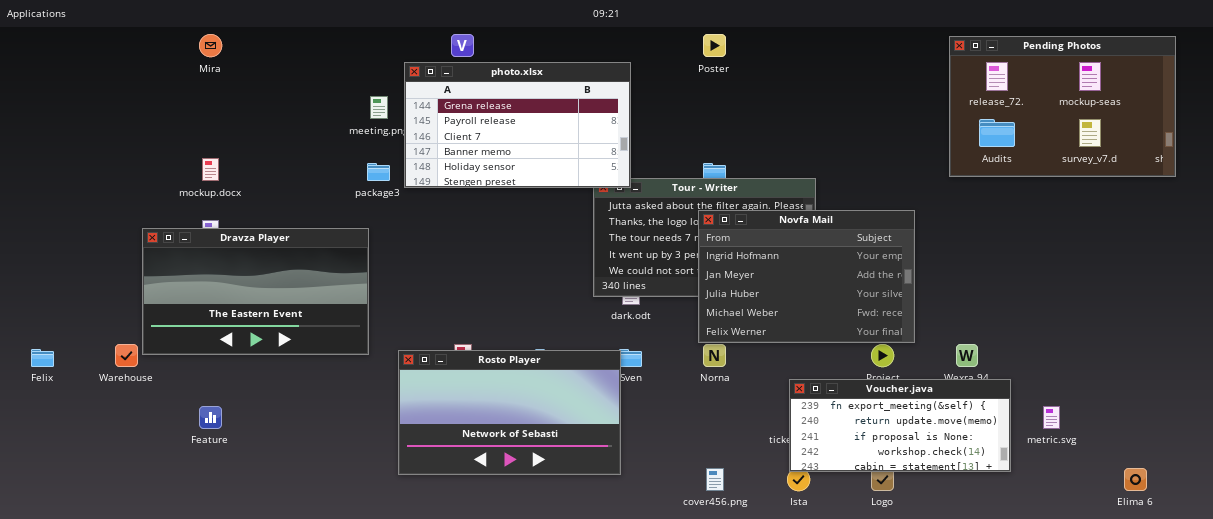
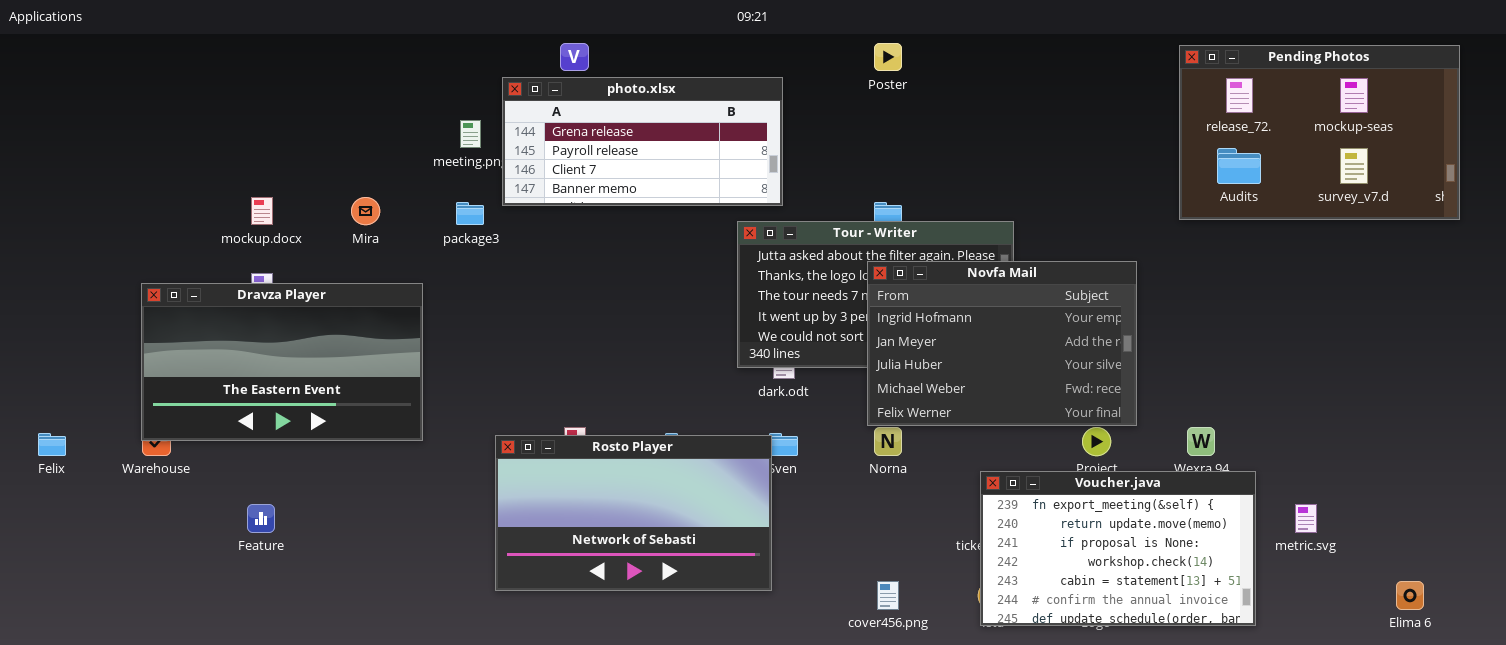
Mira: [199,34,222,57] -> [351,197,380,225], moved
photo.xlsx: [404,62,631,188] -> [502,77,783,206], resized
Dravza Player: [142,228,369,355] -> [141,283,423,441], moved
Voucher.java: [789,379,1011,472] -> [980,471,1256,626], resized

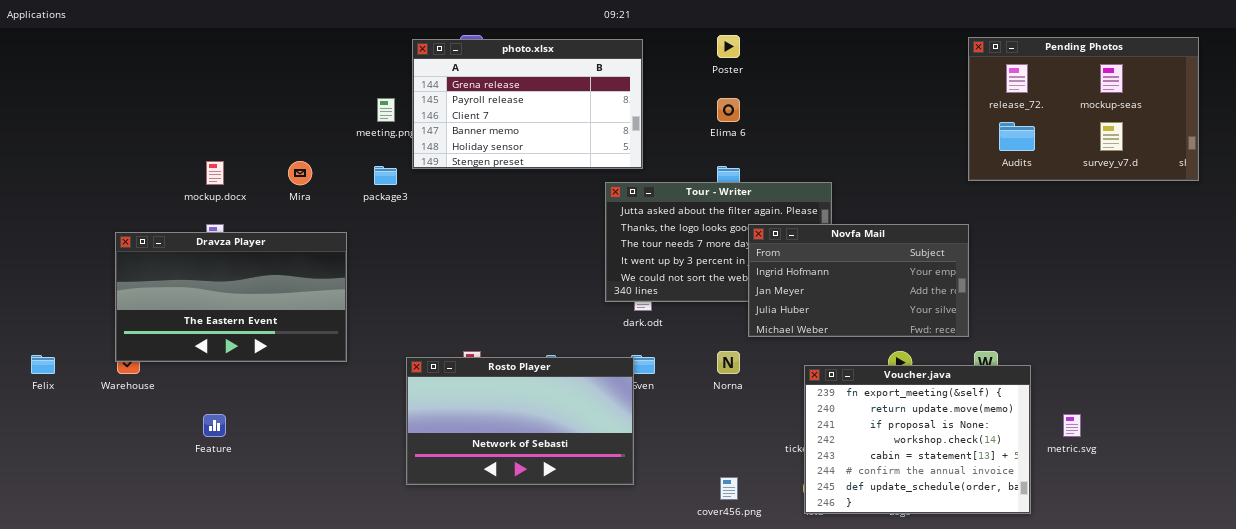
photo.xlsx: [502,77,783,206] -> [412,39,643,169], resized
Novfa Mail: [867,261,1137,426] -> [748,224,969,337], moved, resized
Voucher.java: [980,471,1256,626] -> [804,365,1031,514], resized
Elima 6: [1396,581,1424,610] -> [717,98,740,122], moved

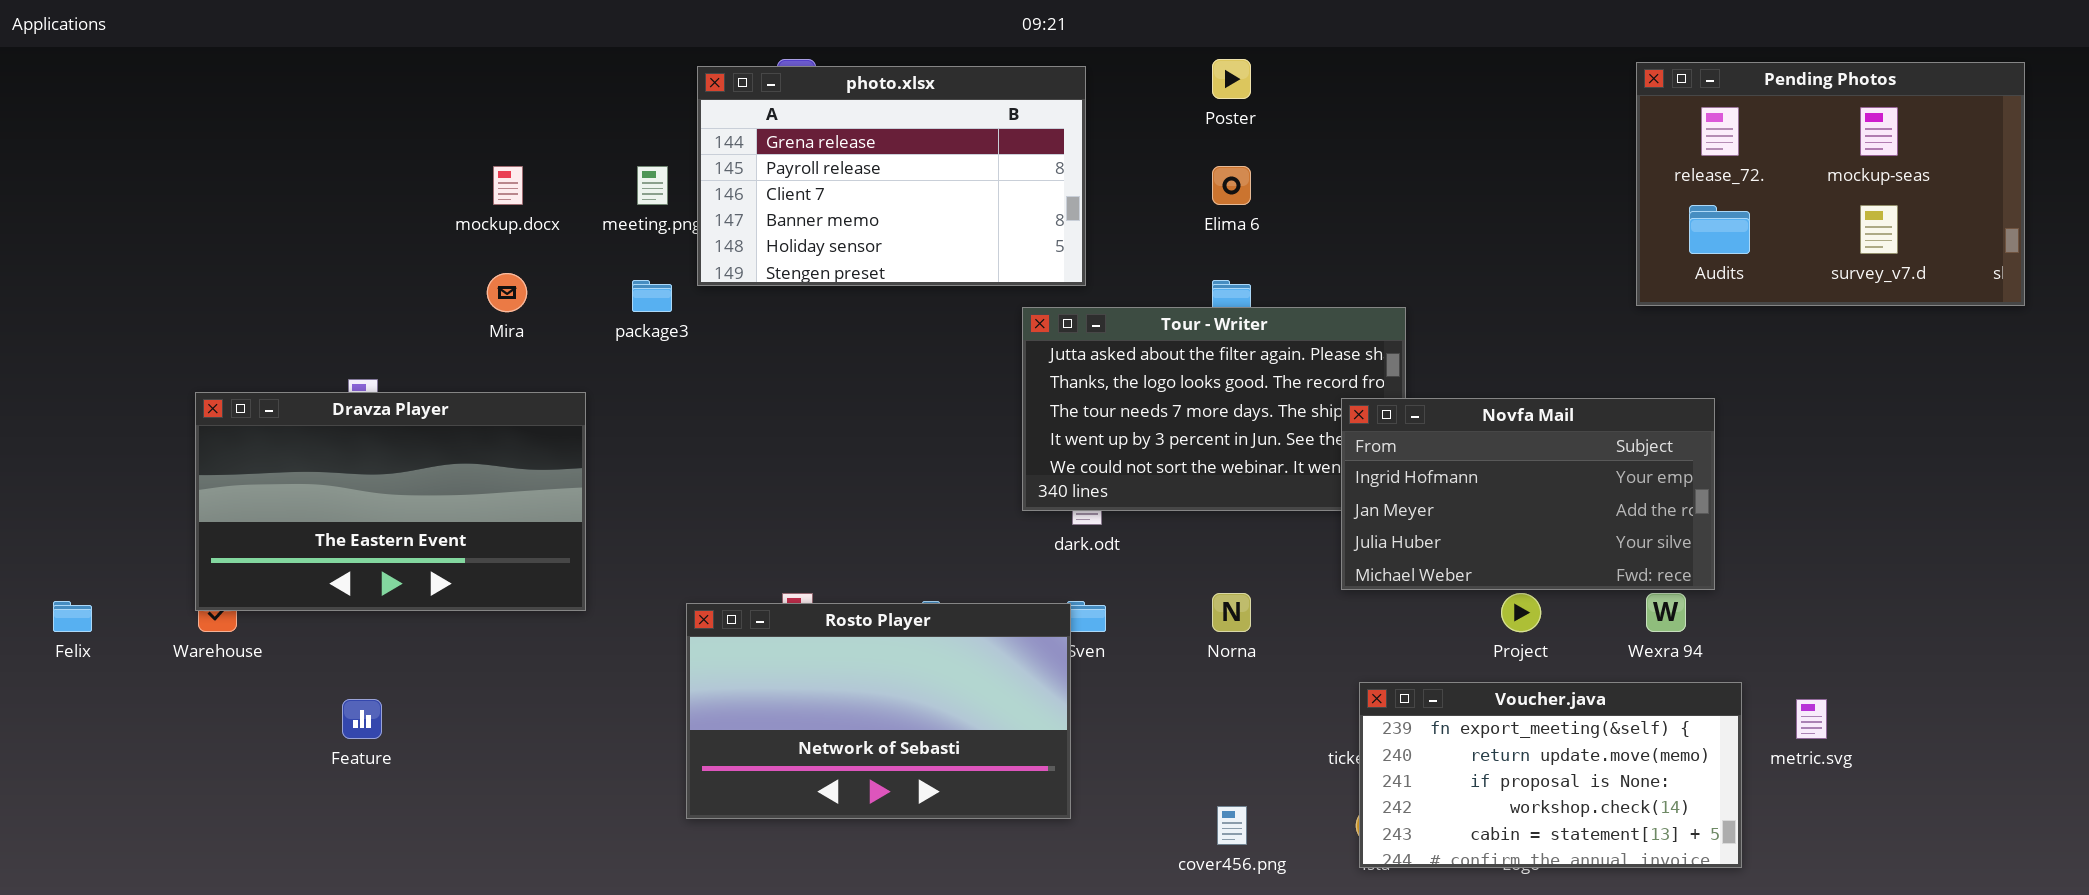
mockup.docx: [206,161,224,185] -> [493,166,523,205], moved
Novfa Mail: [748,224,969,337] -> [1341,398,1715,590], moved
Voucher.java: [804,365,1031,514] -> [1359,682,1742,868], resized

